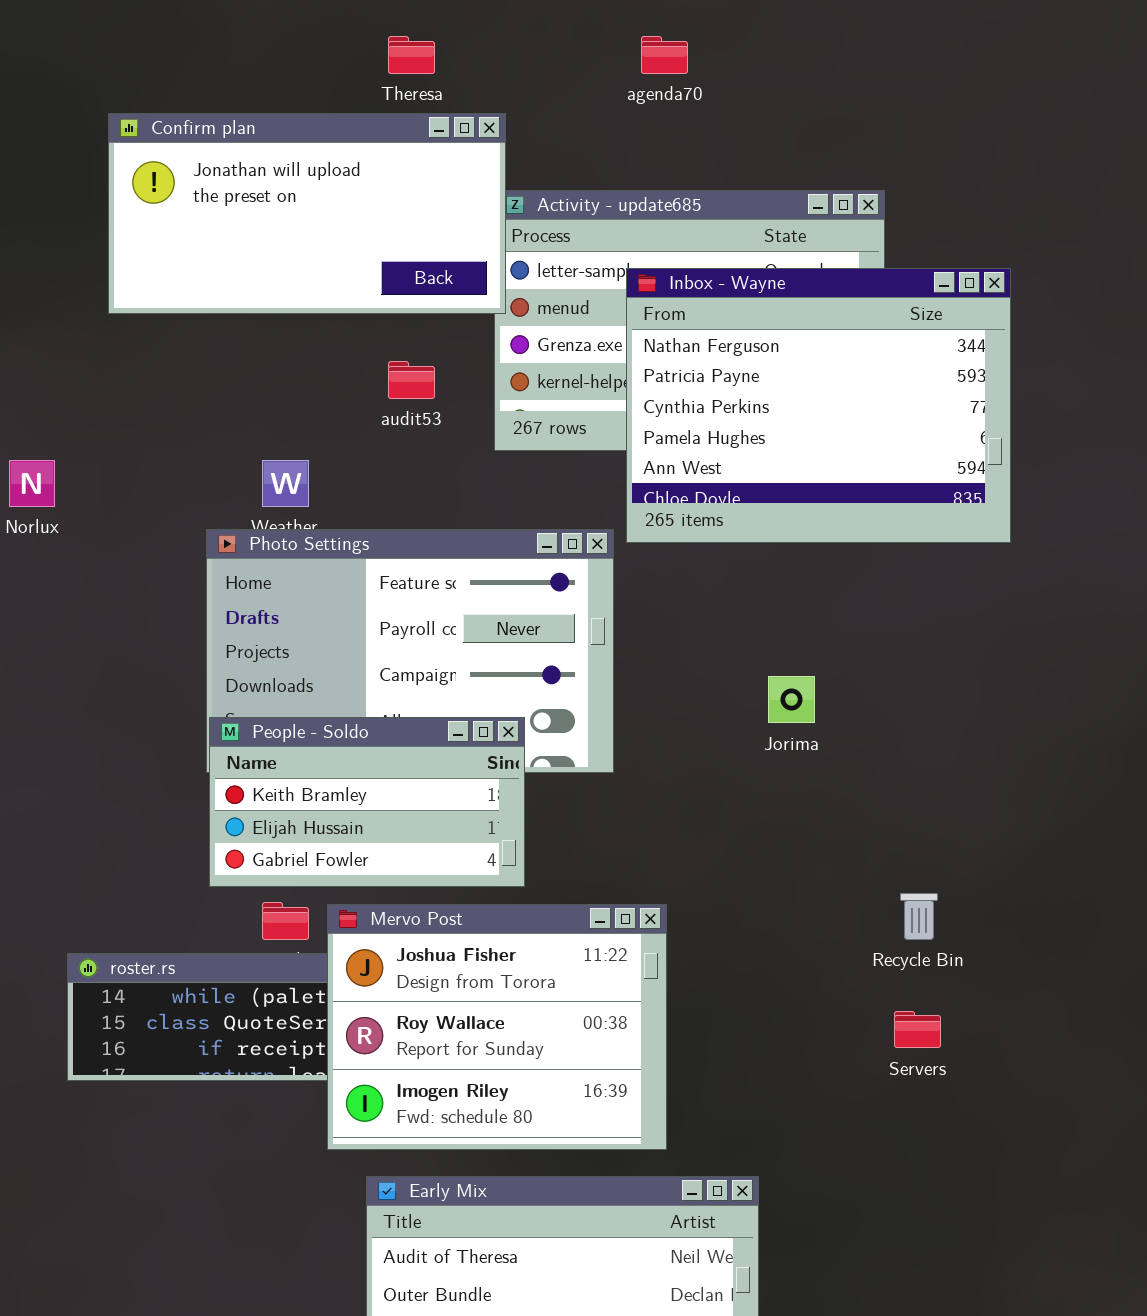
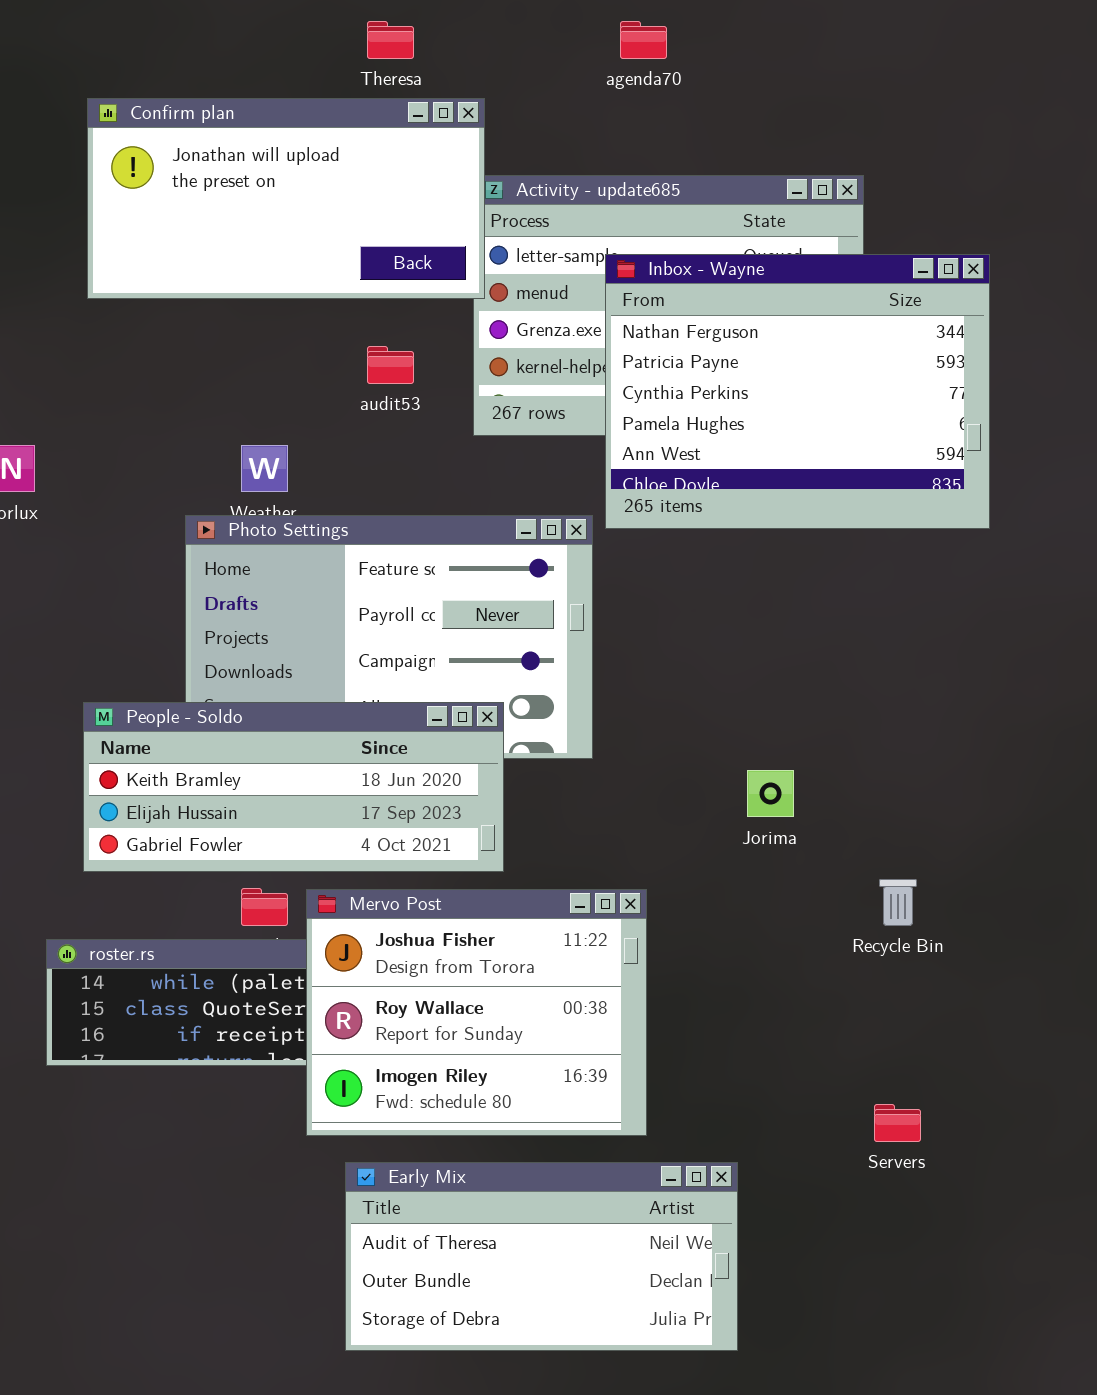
Jorima: [768,676,815,723] -> [747,770,794,817], moved
People - Soldo: [209,717,525,887] -> [83,702,504,872], resized
Servers: [894,1011,941,1048] -> [874,1104,921,1142], moved

